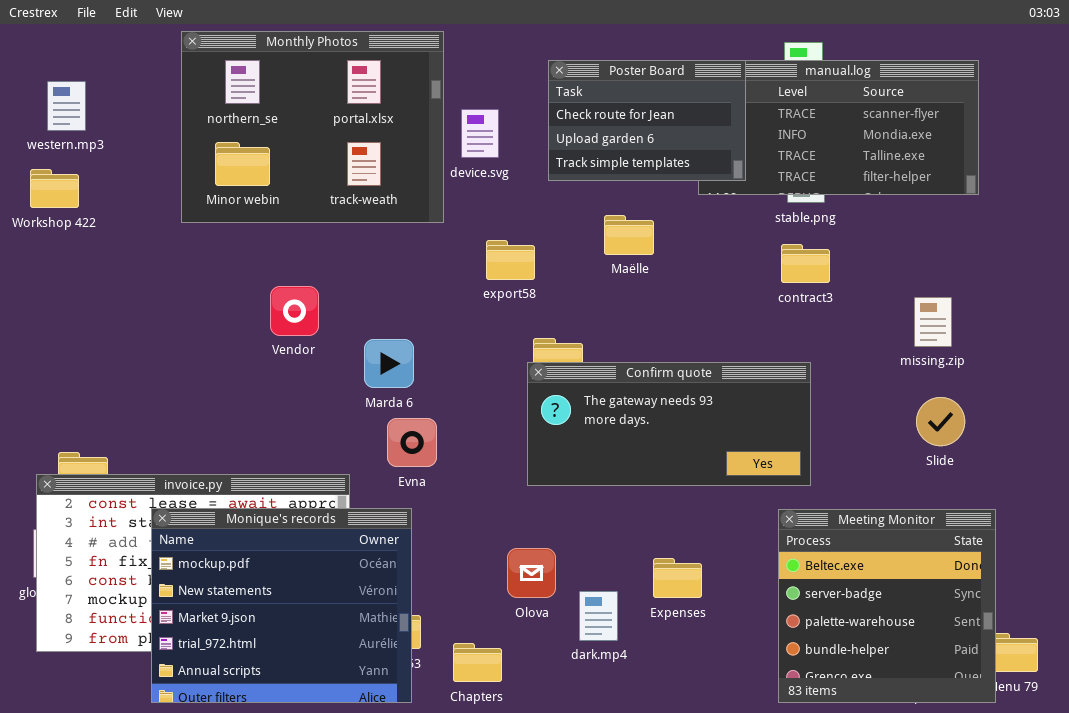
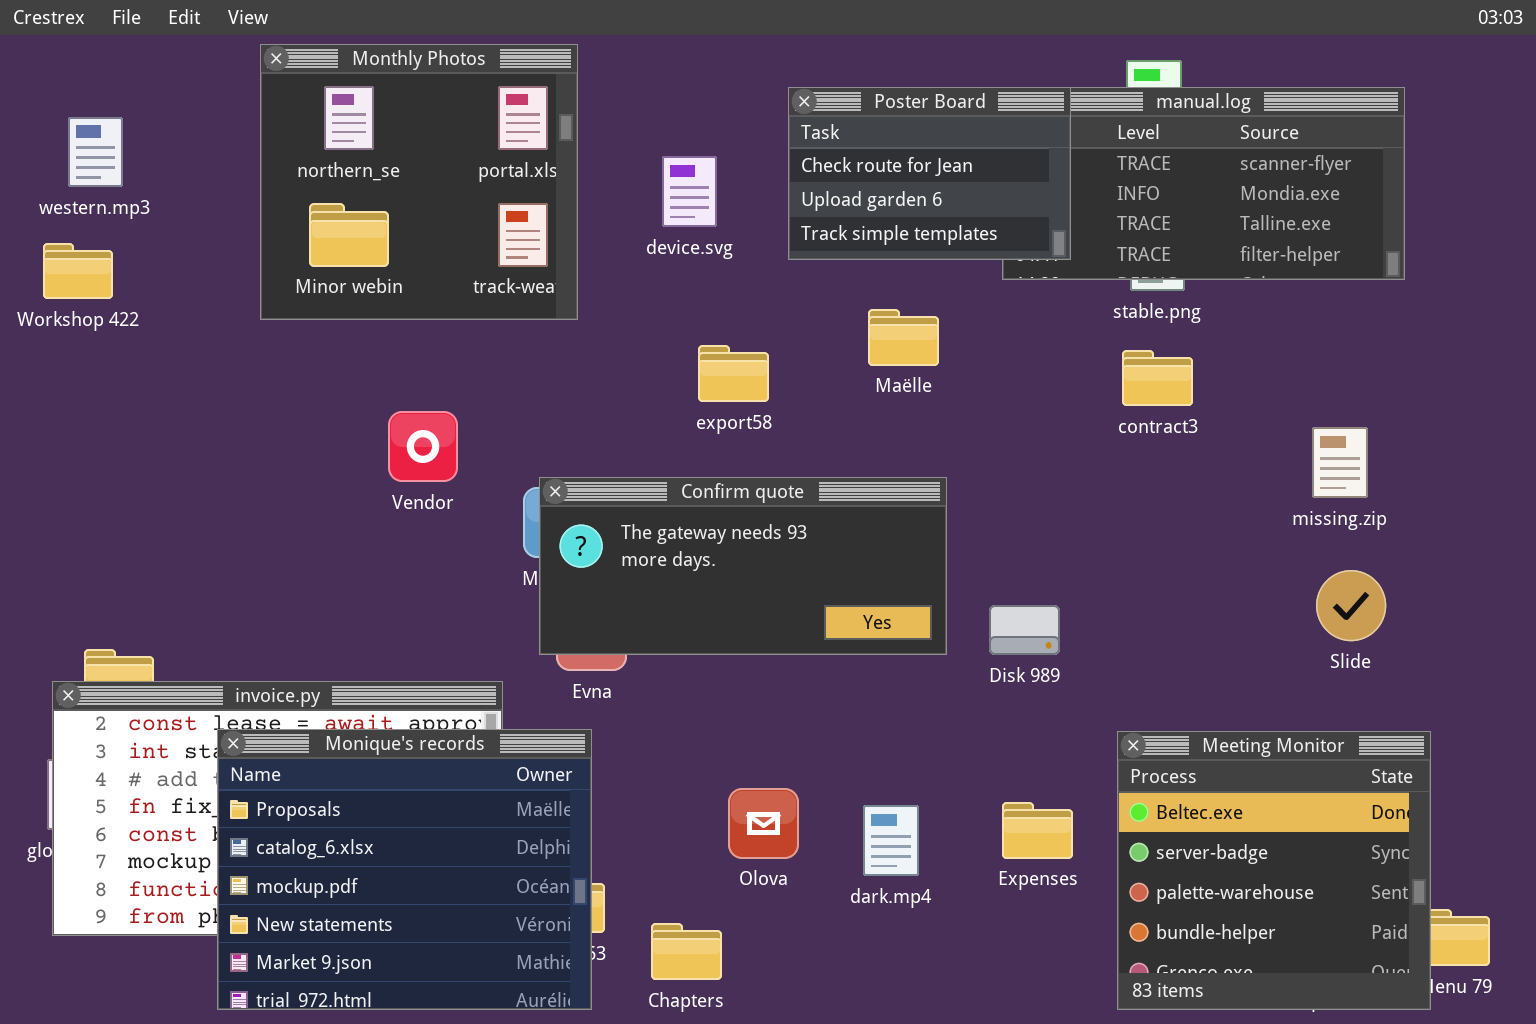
Monthly Photos: [181,31,444,223] -> [260,44,578,320], resized
Confirm quote: [527,362,811,486] -> [539,477,947,655], moved
Monique's records: [151,508,412,703] -> [217,729,592,1010], scrolled up 2 rows
Expenses: [653,558,702,598] -> [1002,802,1073,859], moved
dark.mp4: [579,591,618,641] -> [863,805,919,876], moved

